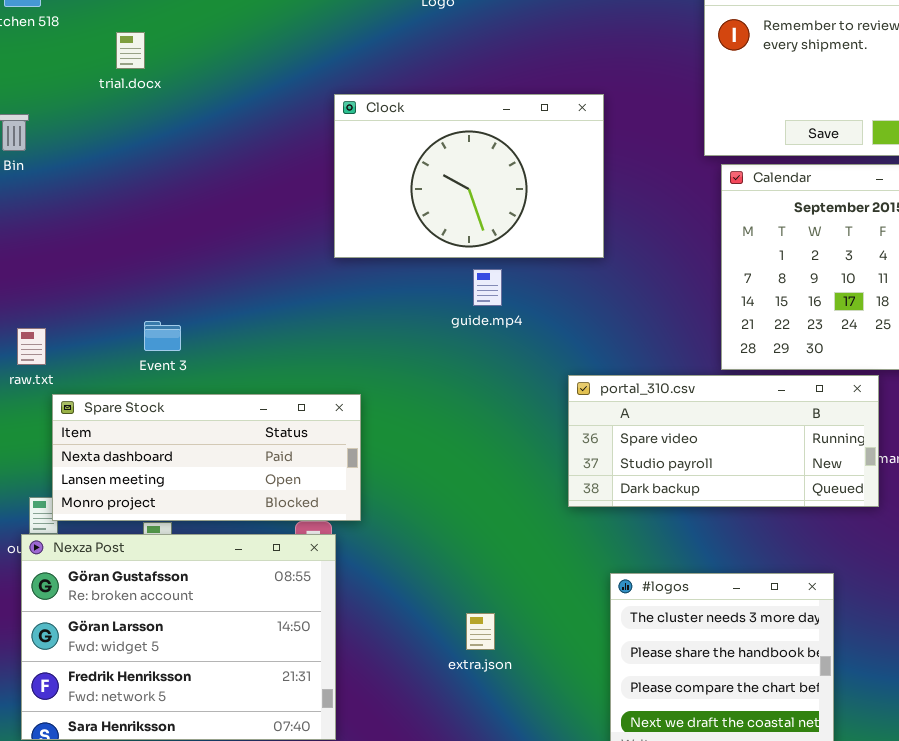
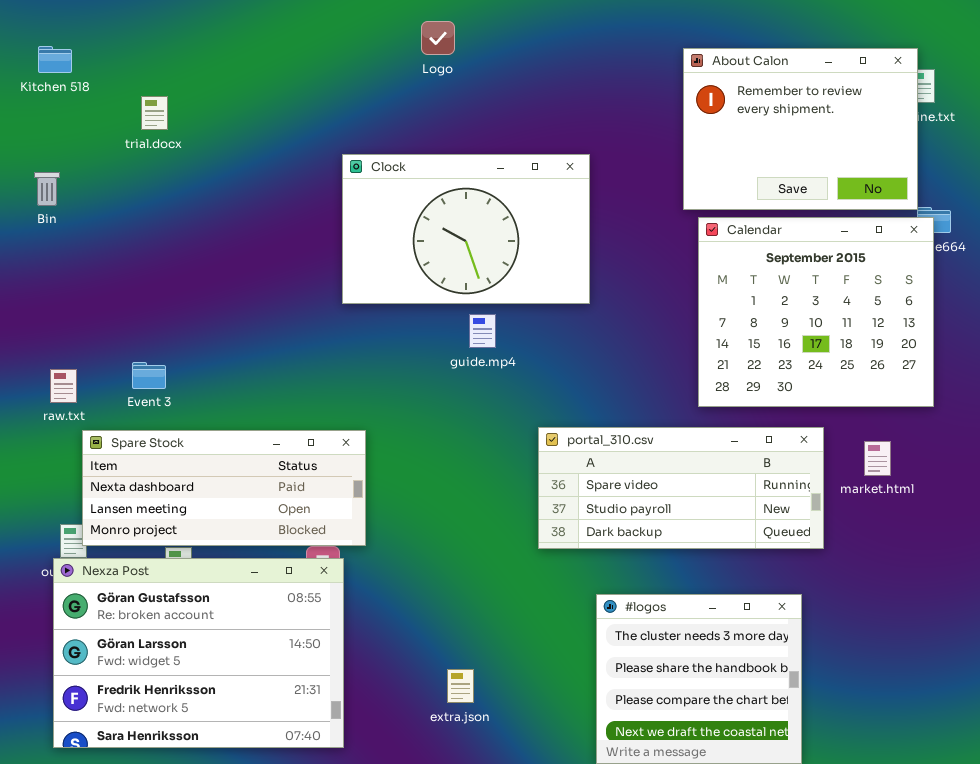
Event 3: [144,321,181,351] -> [132,362,166,389], moved
portal_310.csv: [568,375,879,507] -> [538,427,824,549], moved
extra.json: [466,613,495,650] -> [447,669,474,703], moved

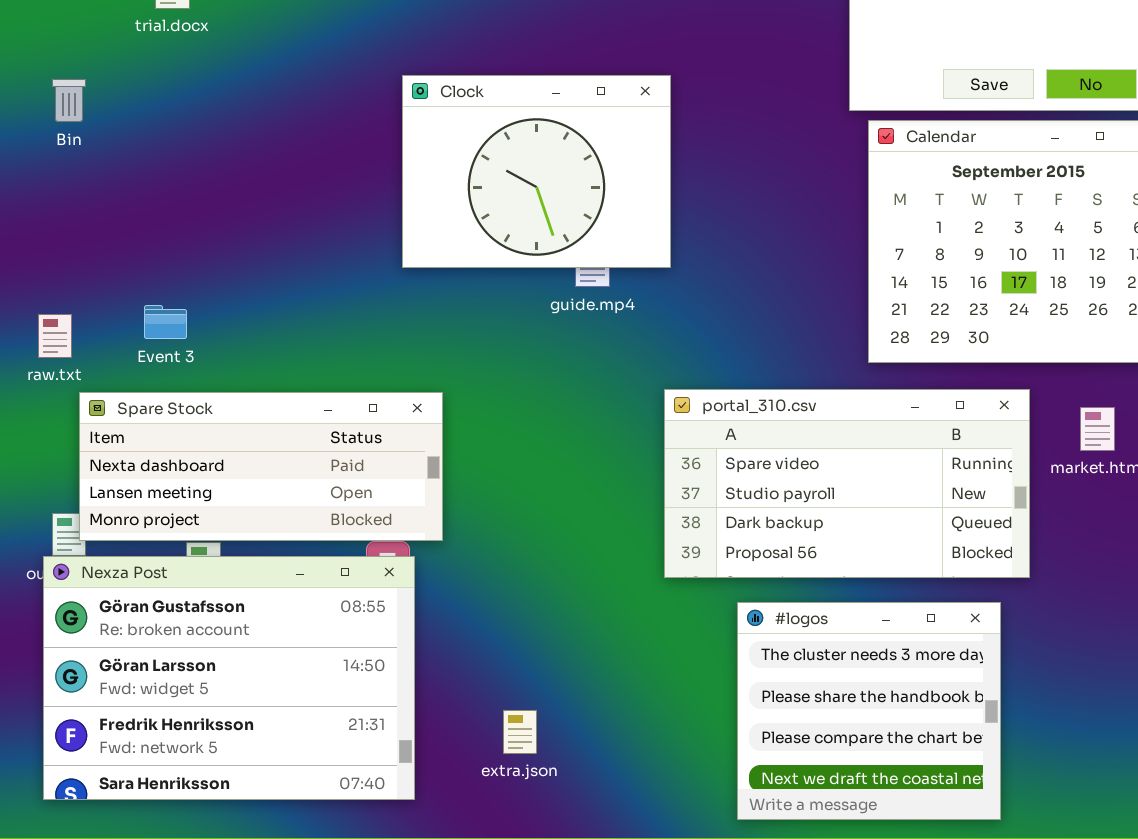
Clock: [342,154,590,304] -> [402,75,671,268], moved, resized
Bin: [34,172,60,206] -> [52,79,86,122], moved
portal_310.csv: [538,427,824,549] -> [664,389,1030,578], resized
extra.json: [447,669,474,703] -> [503,710,537,754], moved

